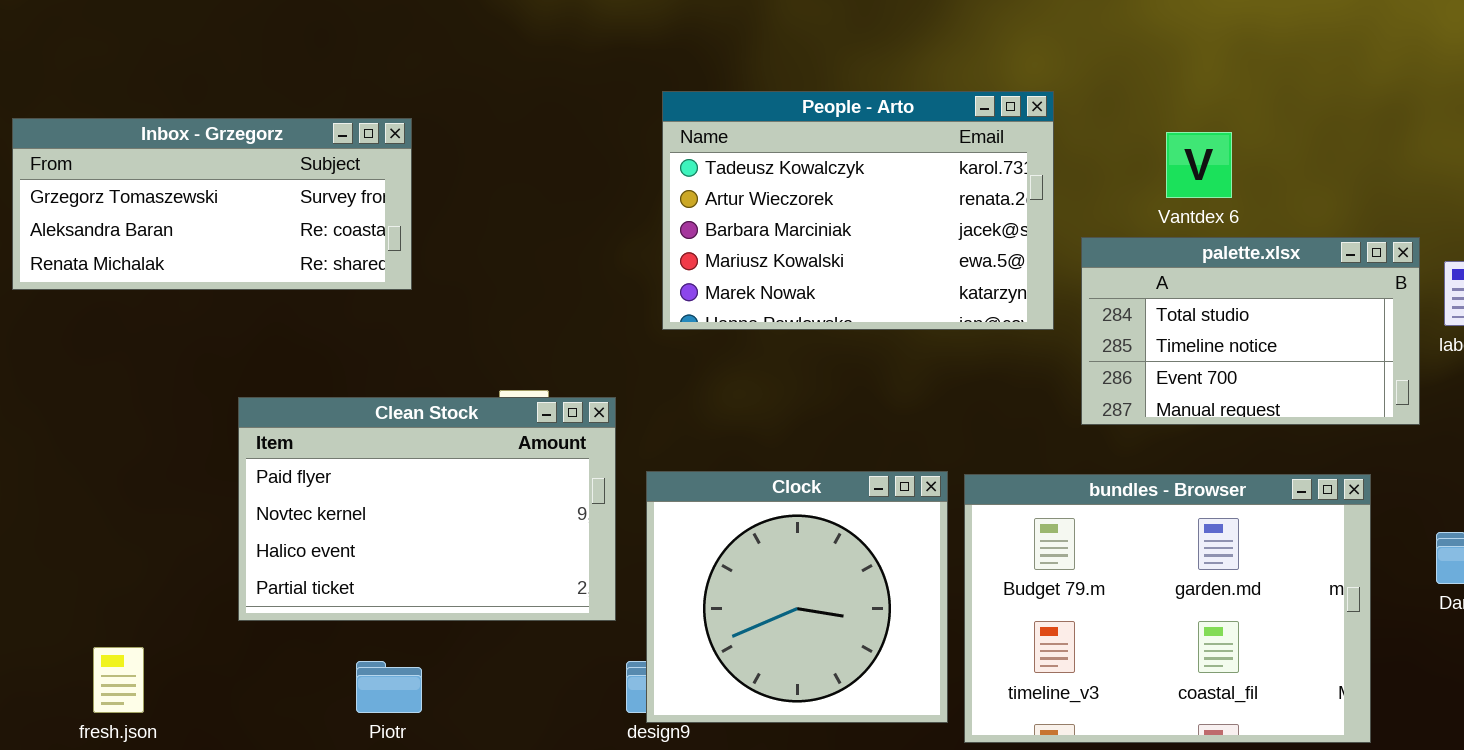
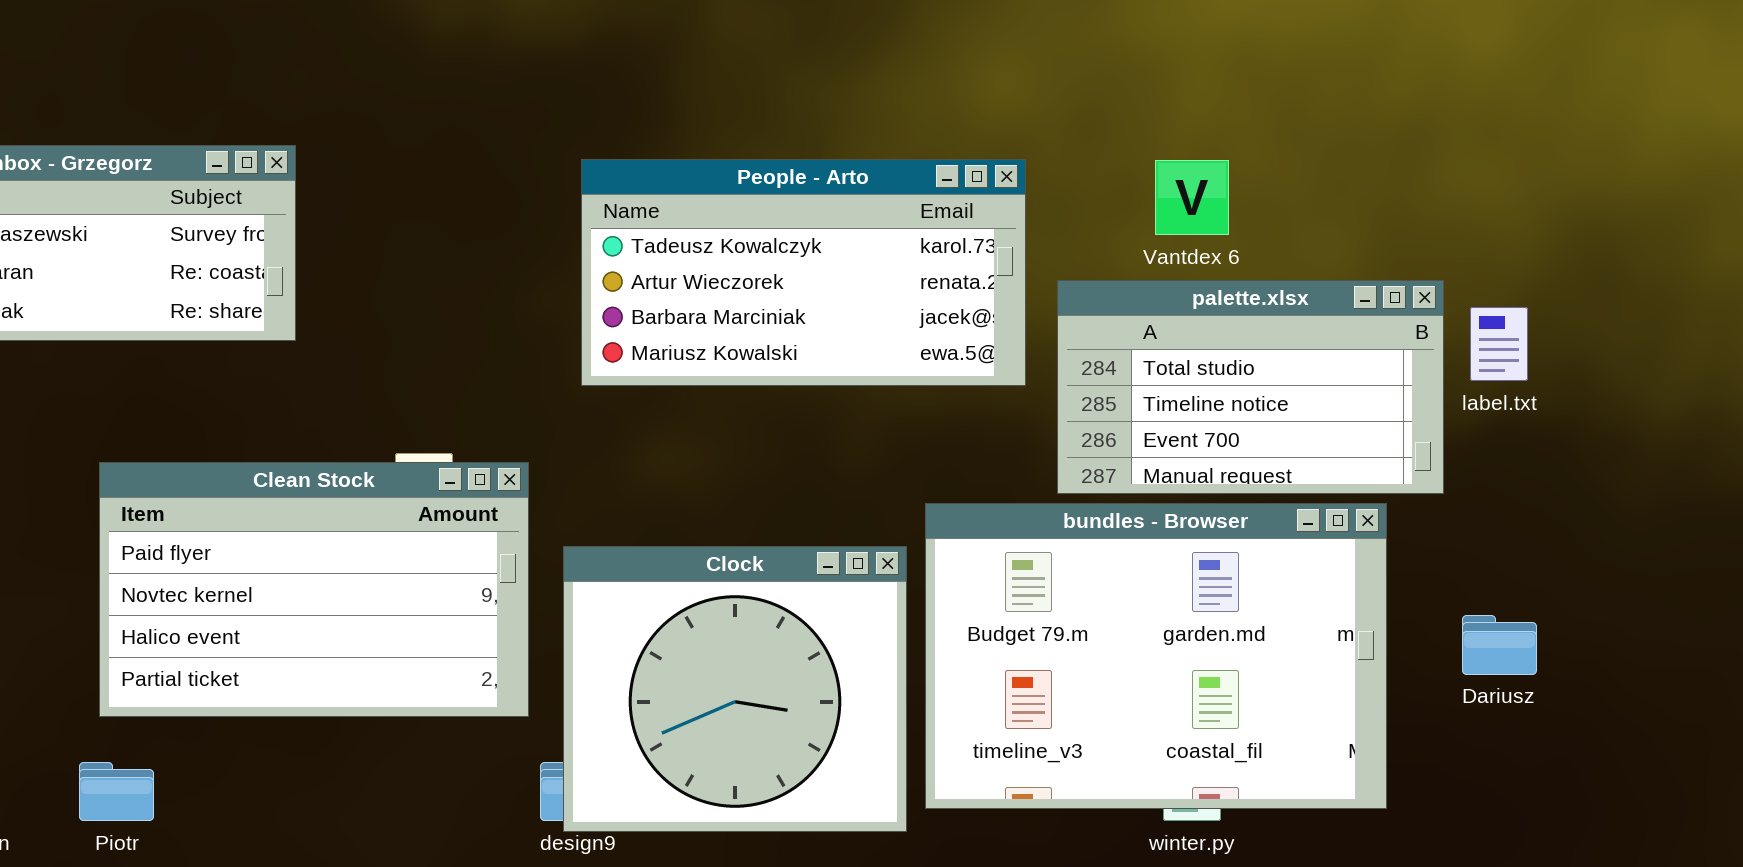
People - Arto: [662,91,1054,330] -> [581,159,1026,386], resized
bundles - Browser: [964,474,1371,743] -> [925,503,1387,809], moved
Piotr: [356,661,422,713] -> [79,762,154,821], moved

